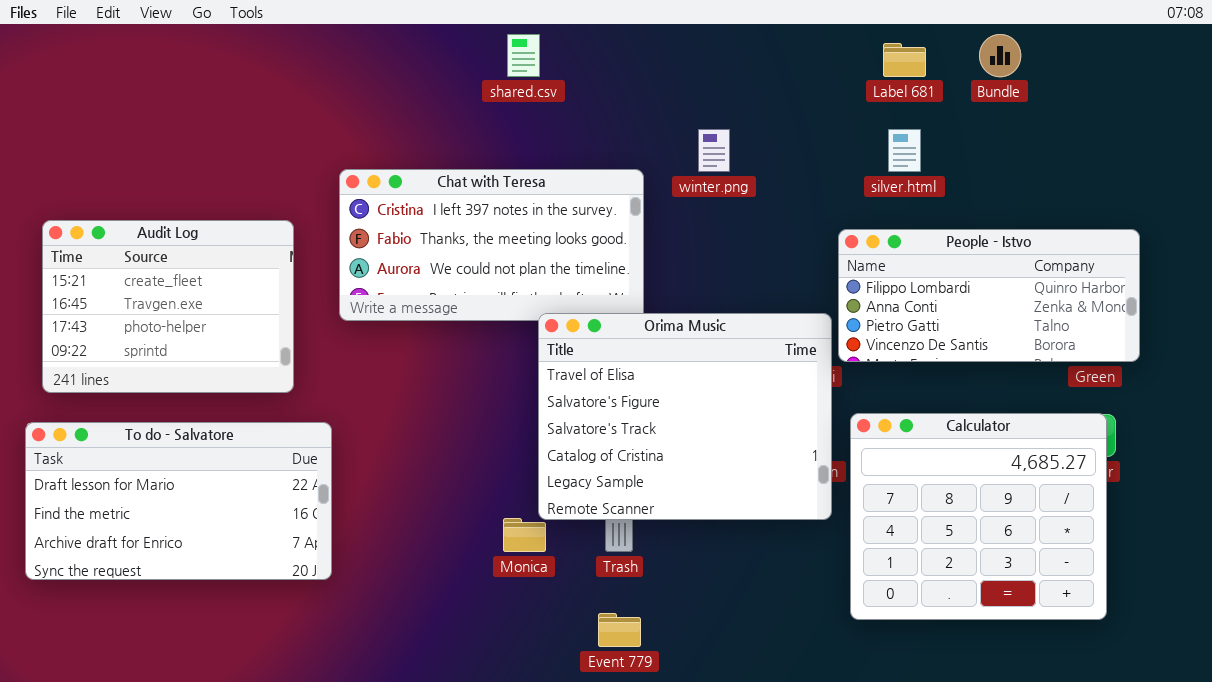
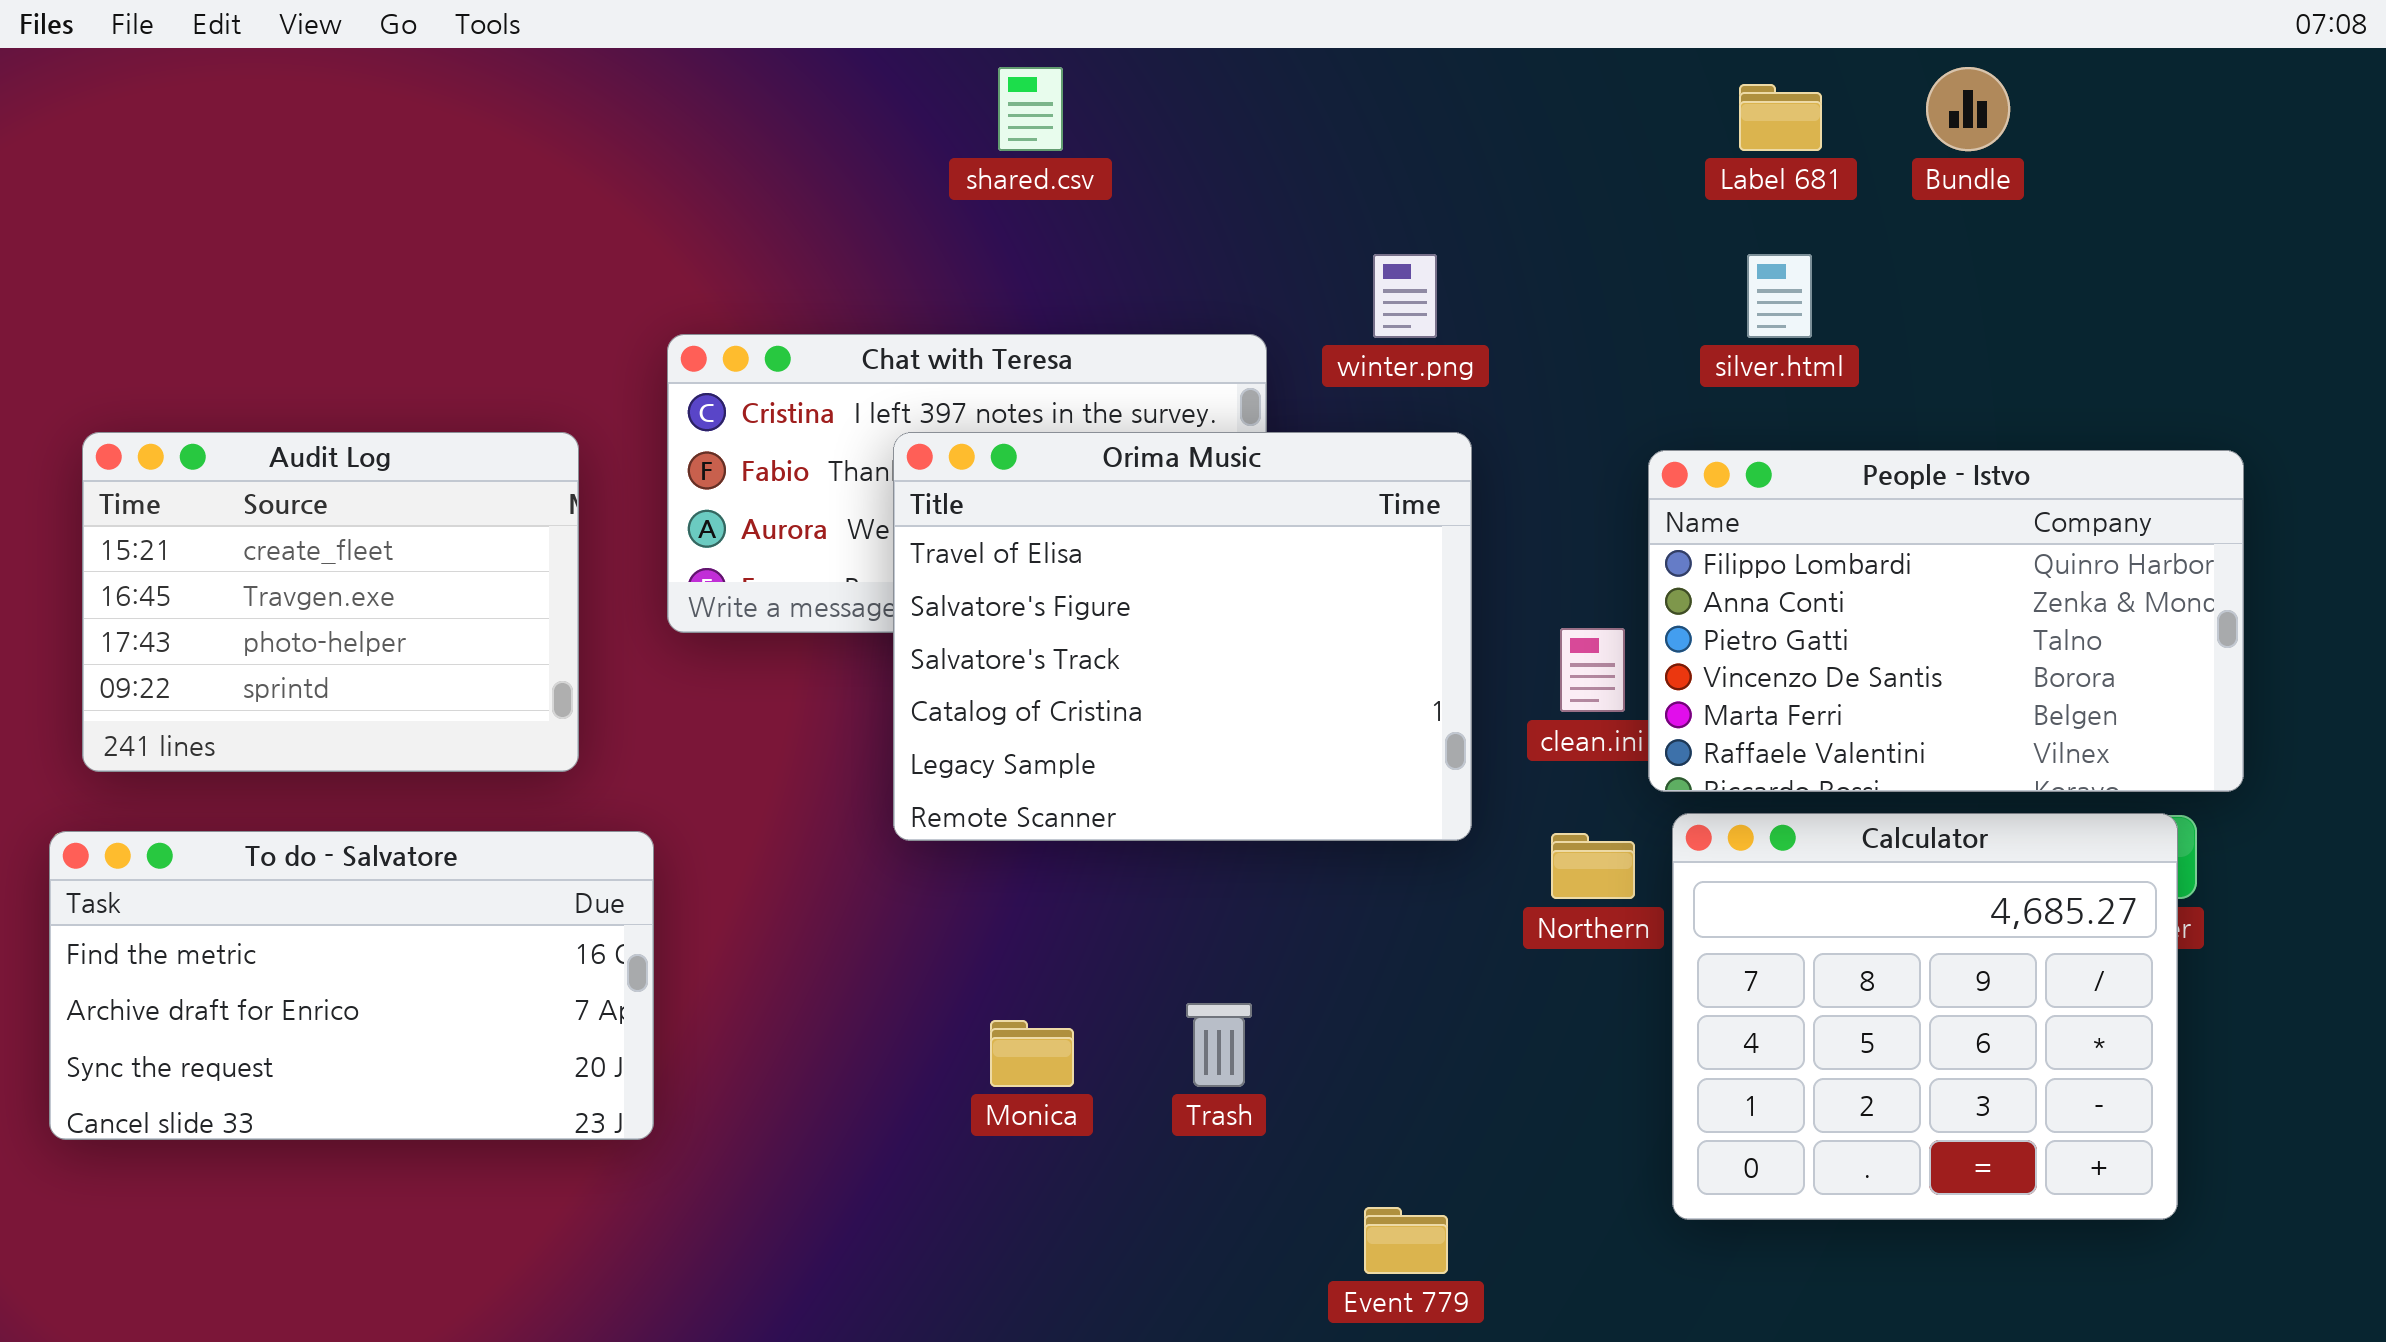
People - Istvo: [838,229,1140,362] -> [1648,450,2244,792], resized
Orima Music: [538,313,832,520] -> [893,432,1472,841], moved
To do - Salvatore: [25,422,332,580] -> [49,831,654,1140], scrolled down 1 row
Event 779: [598,613,641,647] -> [1364,1207,1448,1274], moved

